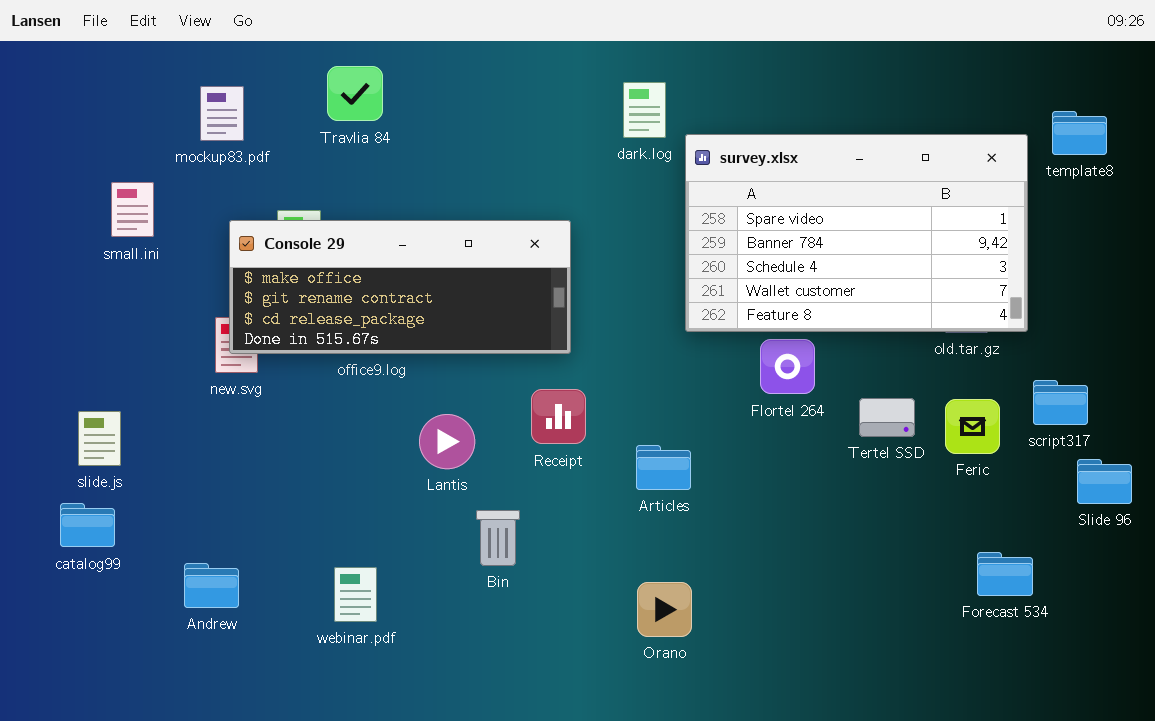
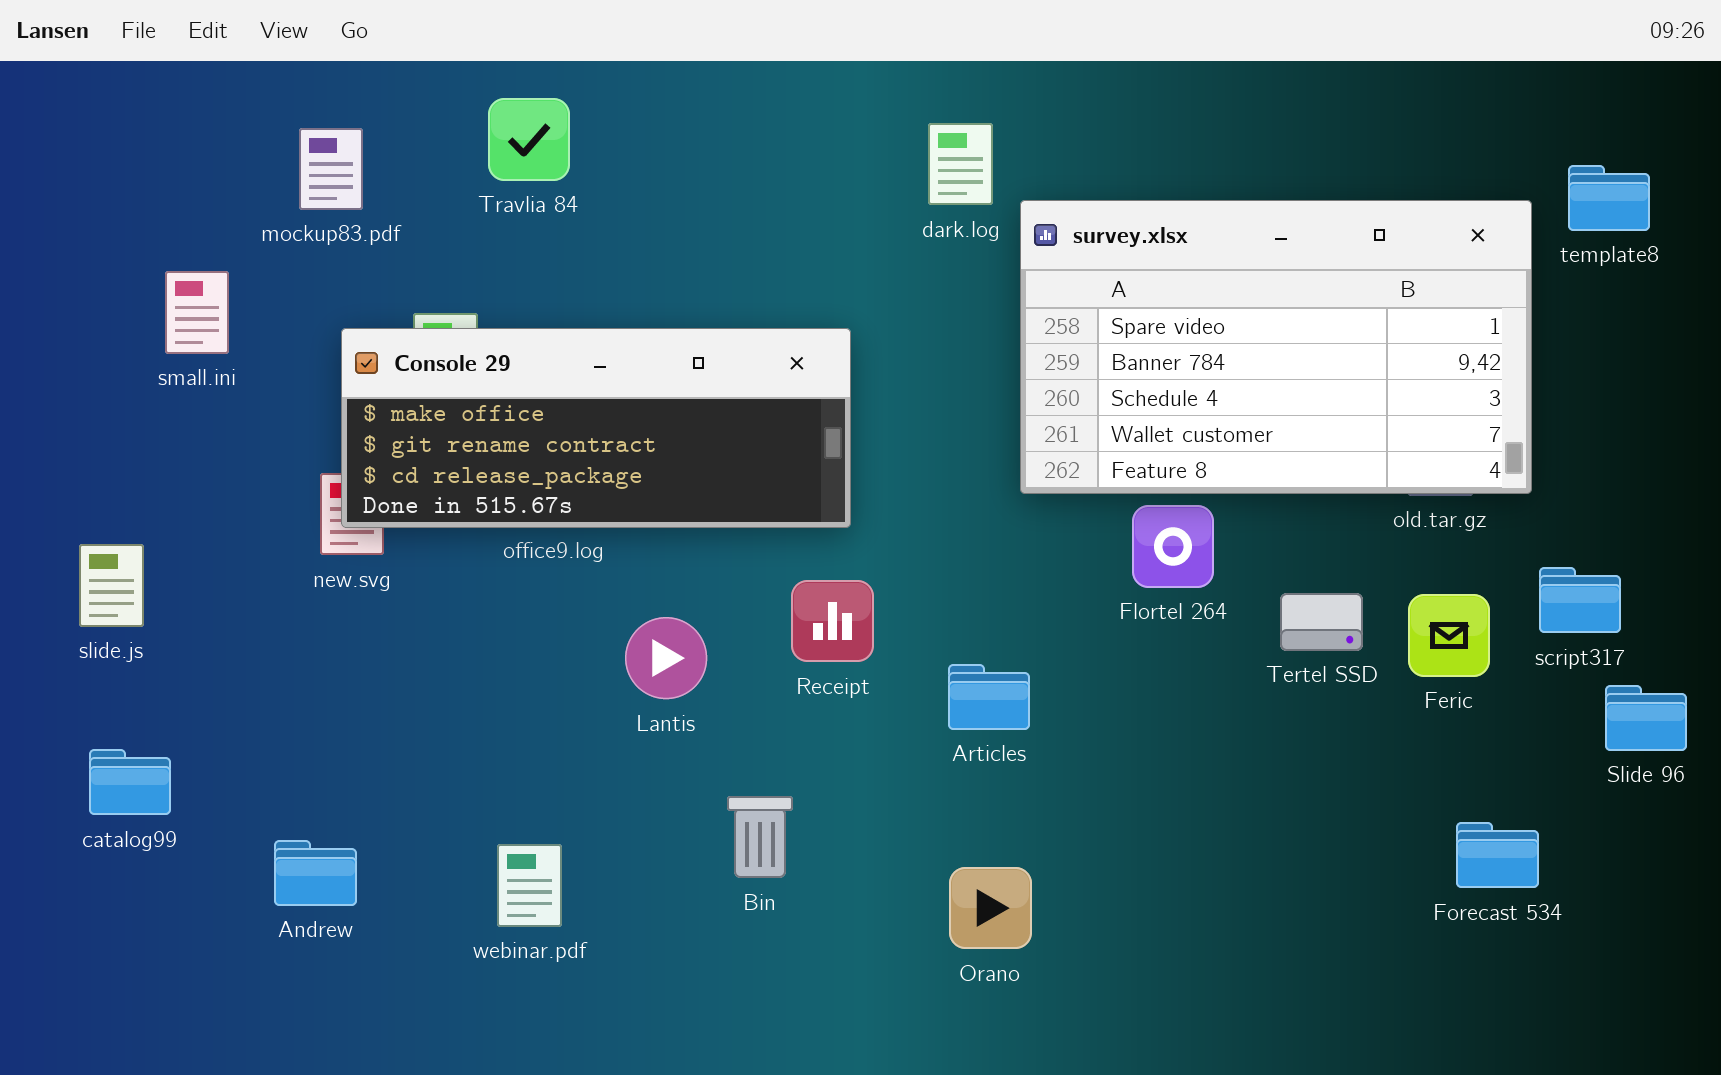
slide.js: [78,411,121,466] -> [79,544,144,627], moved
Bin: [476,510,520,566] -> [727,796,793,878], moved

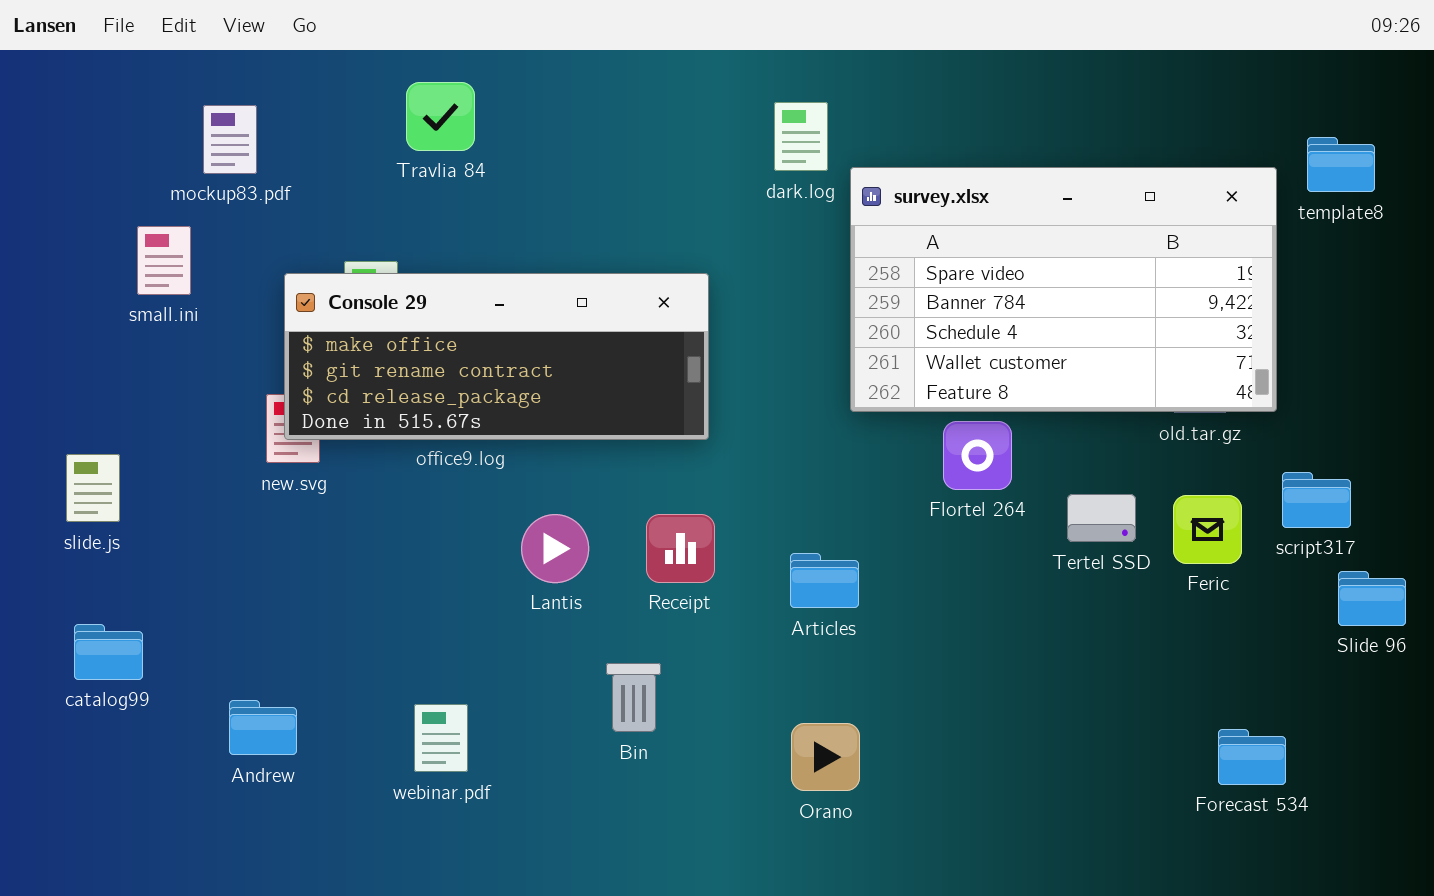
mockup83.pdf: [299,128,363,210] -> [203,105,257,174], moved
Receipt: [791,580,874,662] -> [646,514,715,583], moved
Forecast 534: [1456,822,1539,888] -> [1218,729,1286,785], moved

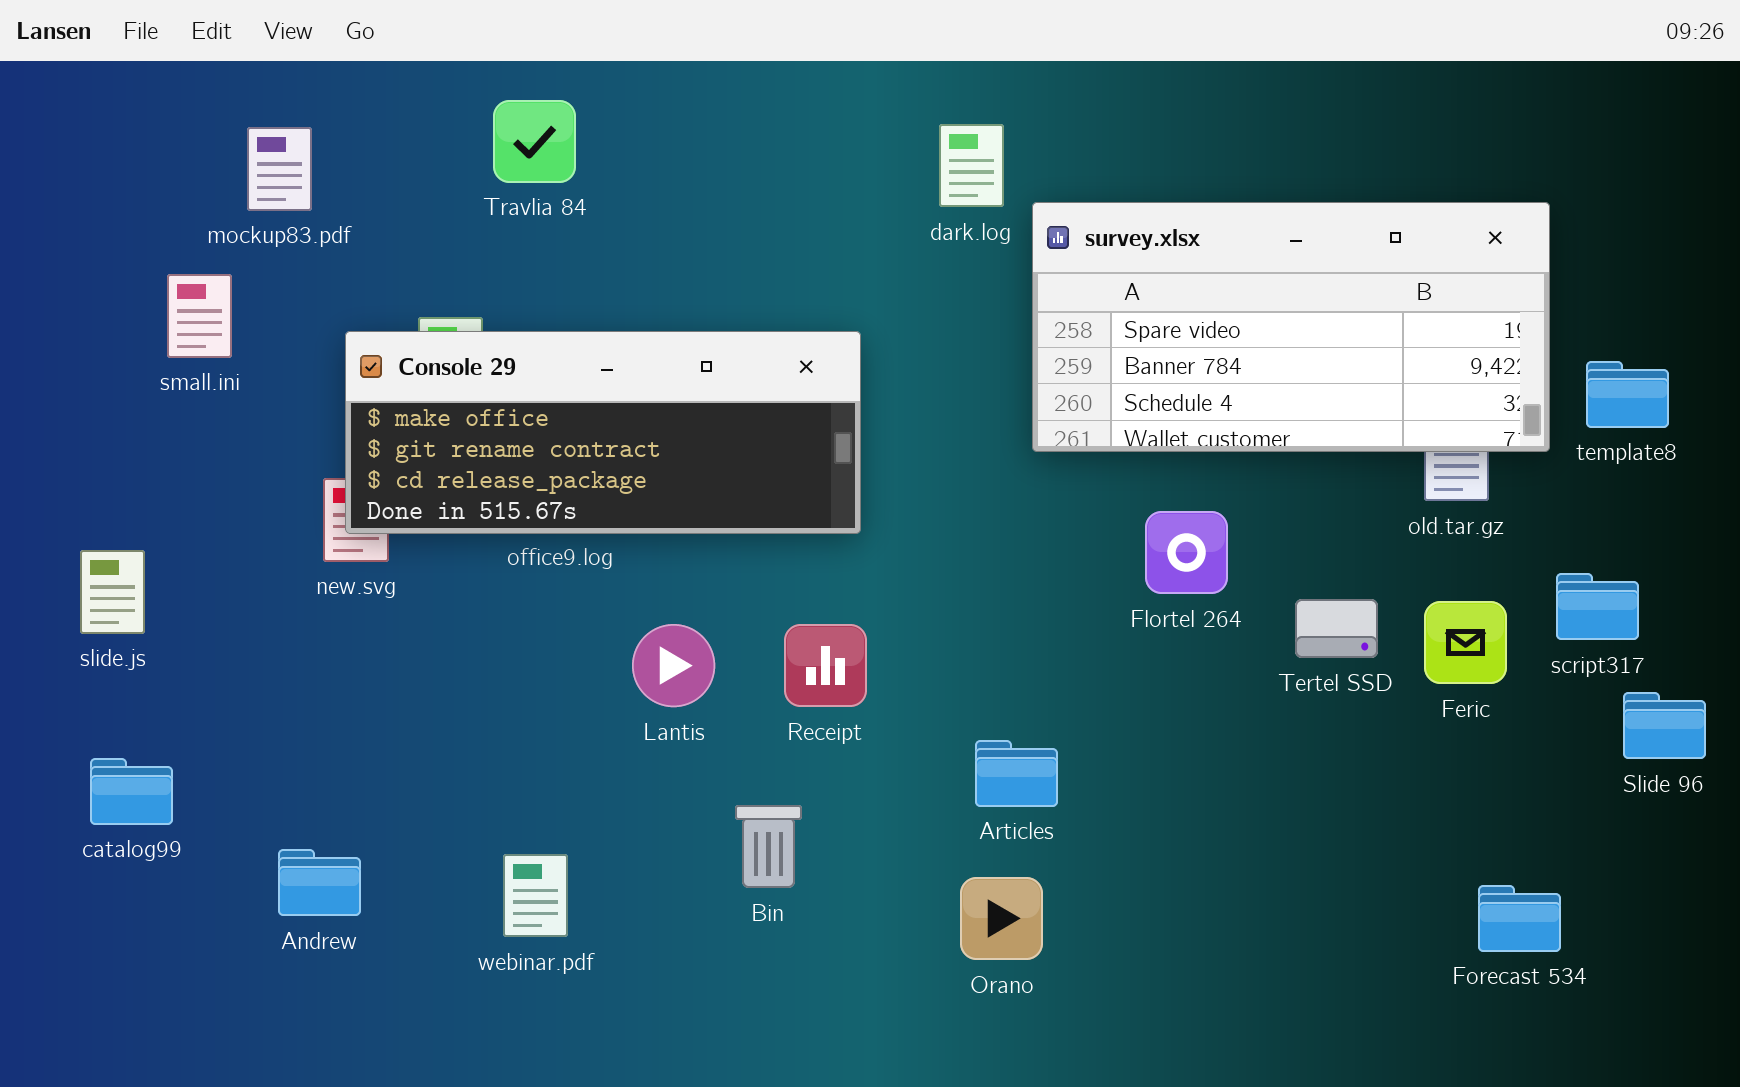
template8: [1307,137,1375,192] -> [1586,361,1669,428], moved
survey.xlsx: [850,167,1277,412] -> [1032,202,1550,452], resized
Articles: [790,553,859,608] -> [975,740,1058,807], moved

